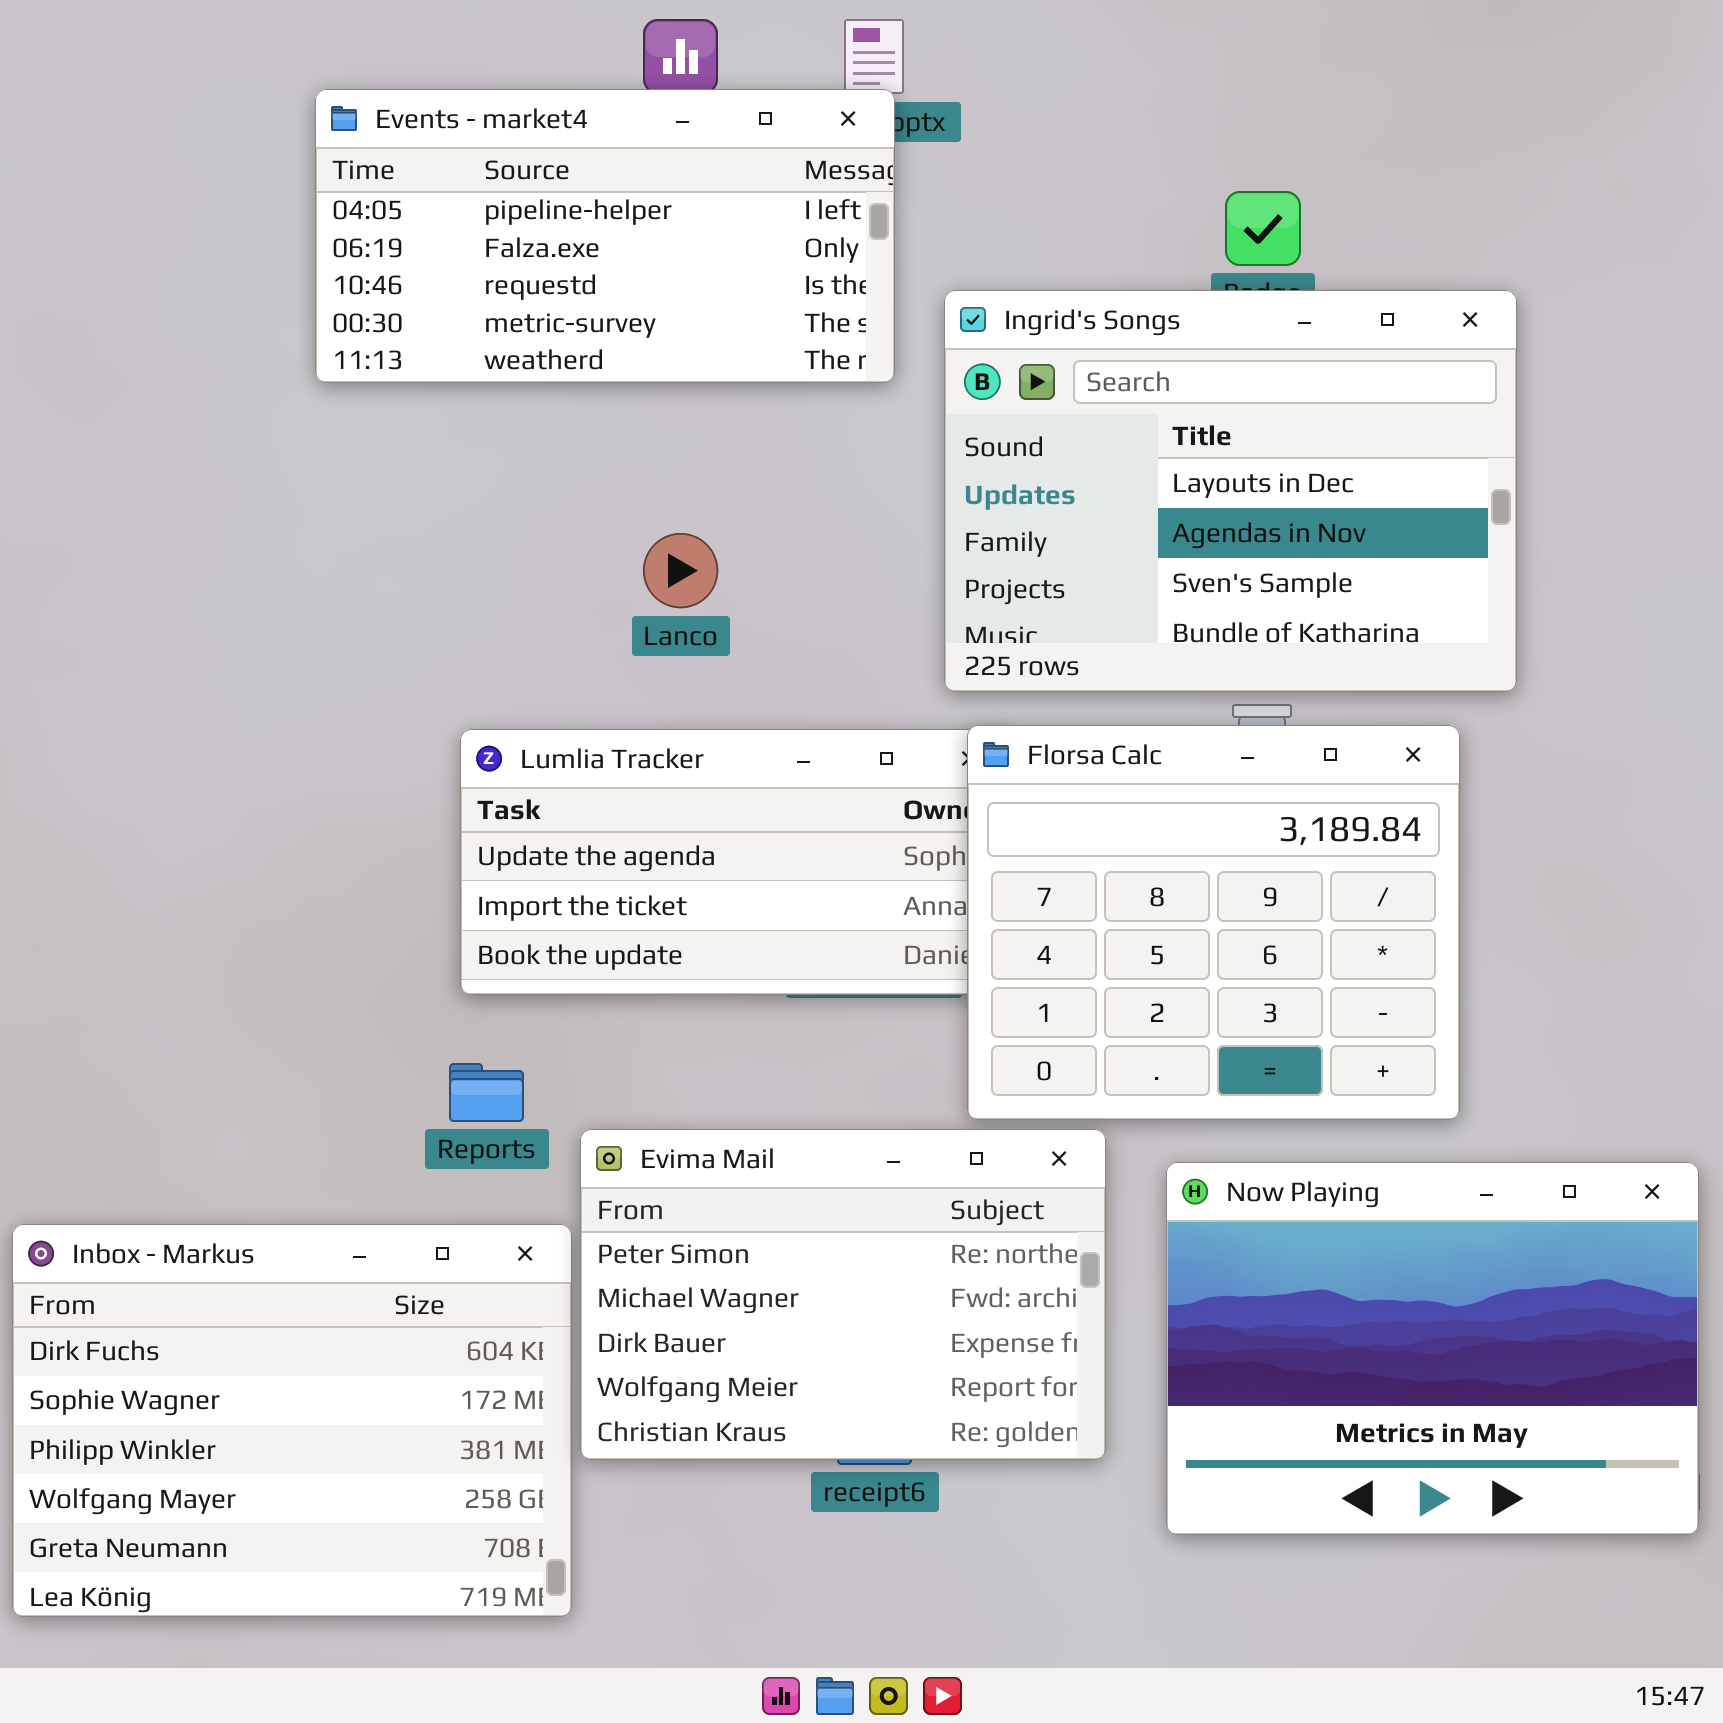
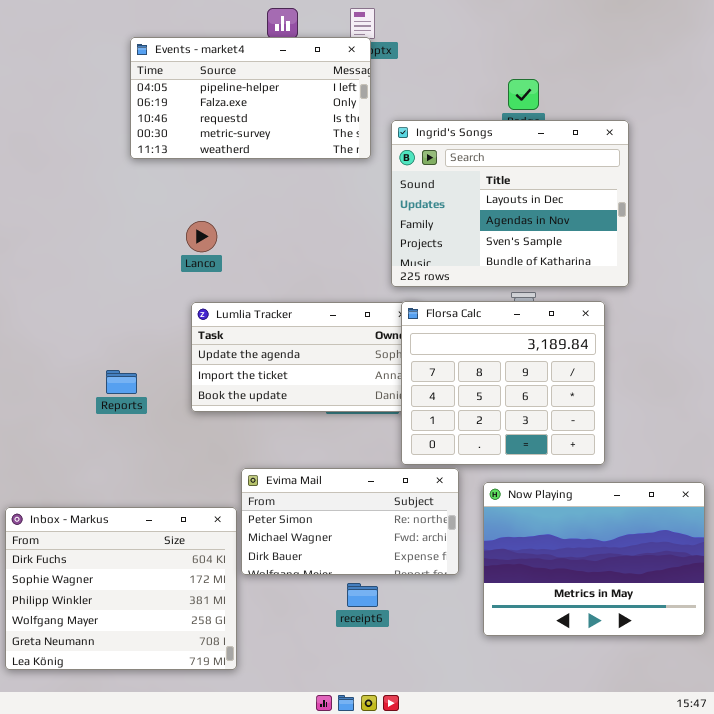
Lanco: [643,533,718,608] -> [186,221,217,252], moved
Reports: [449,1063,524,1122] -> [106,370,137,394], moved
Evima Mail: [580,1129,1106,1460] -> [241,468,459,575], resized

